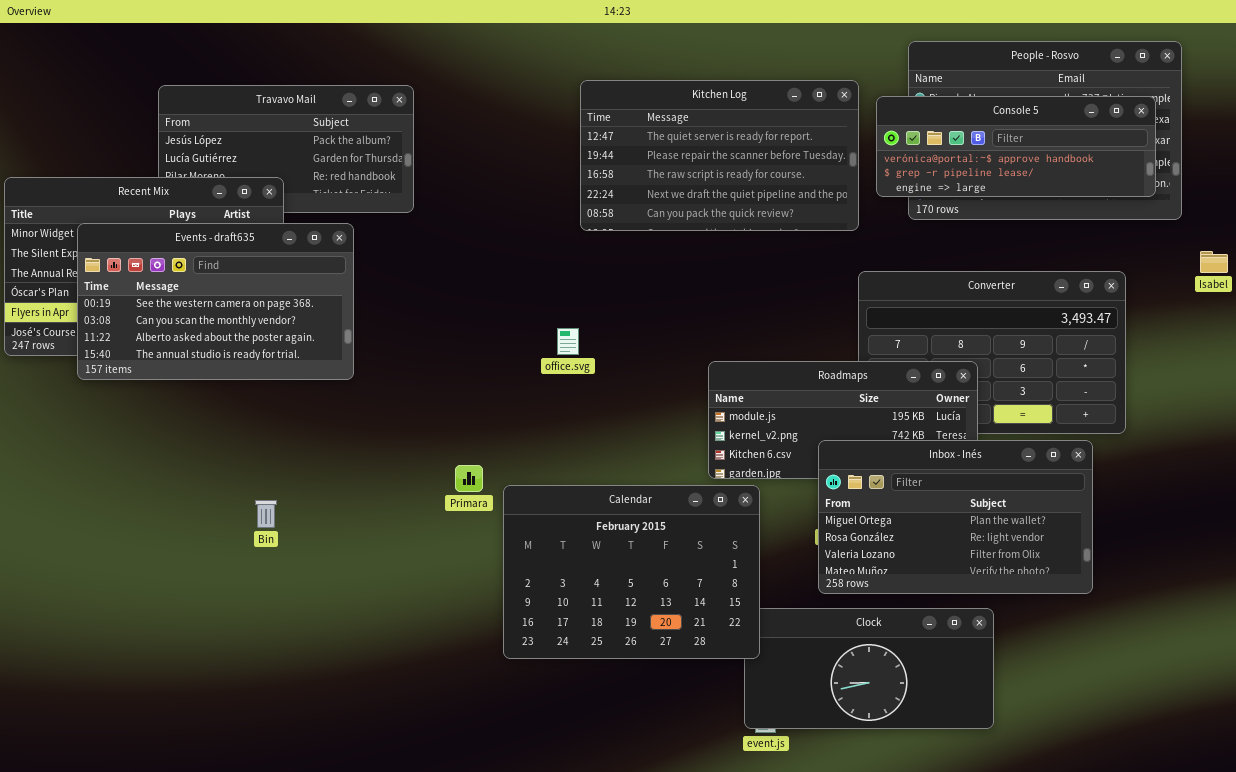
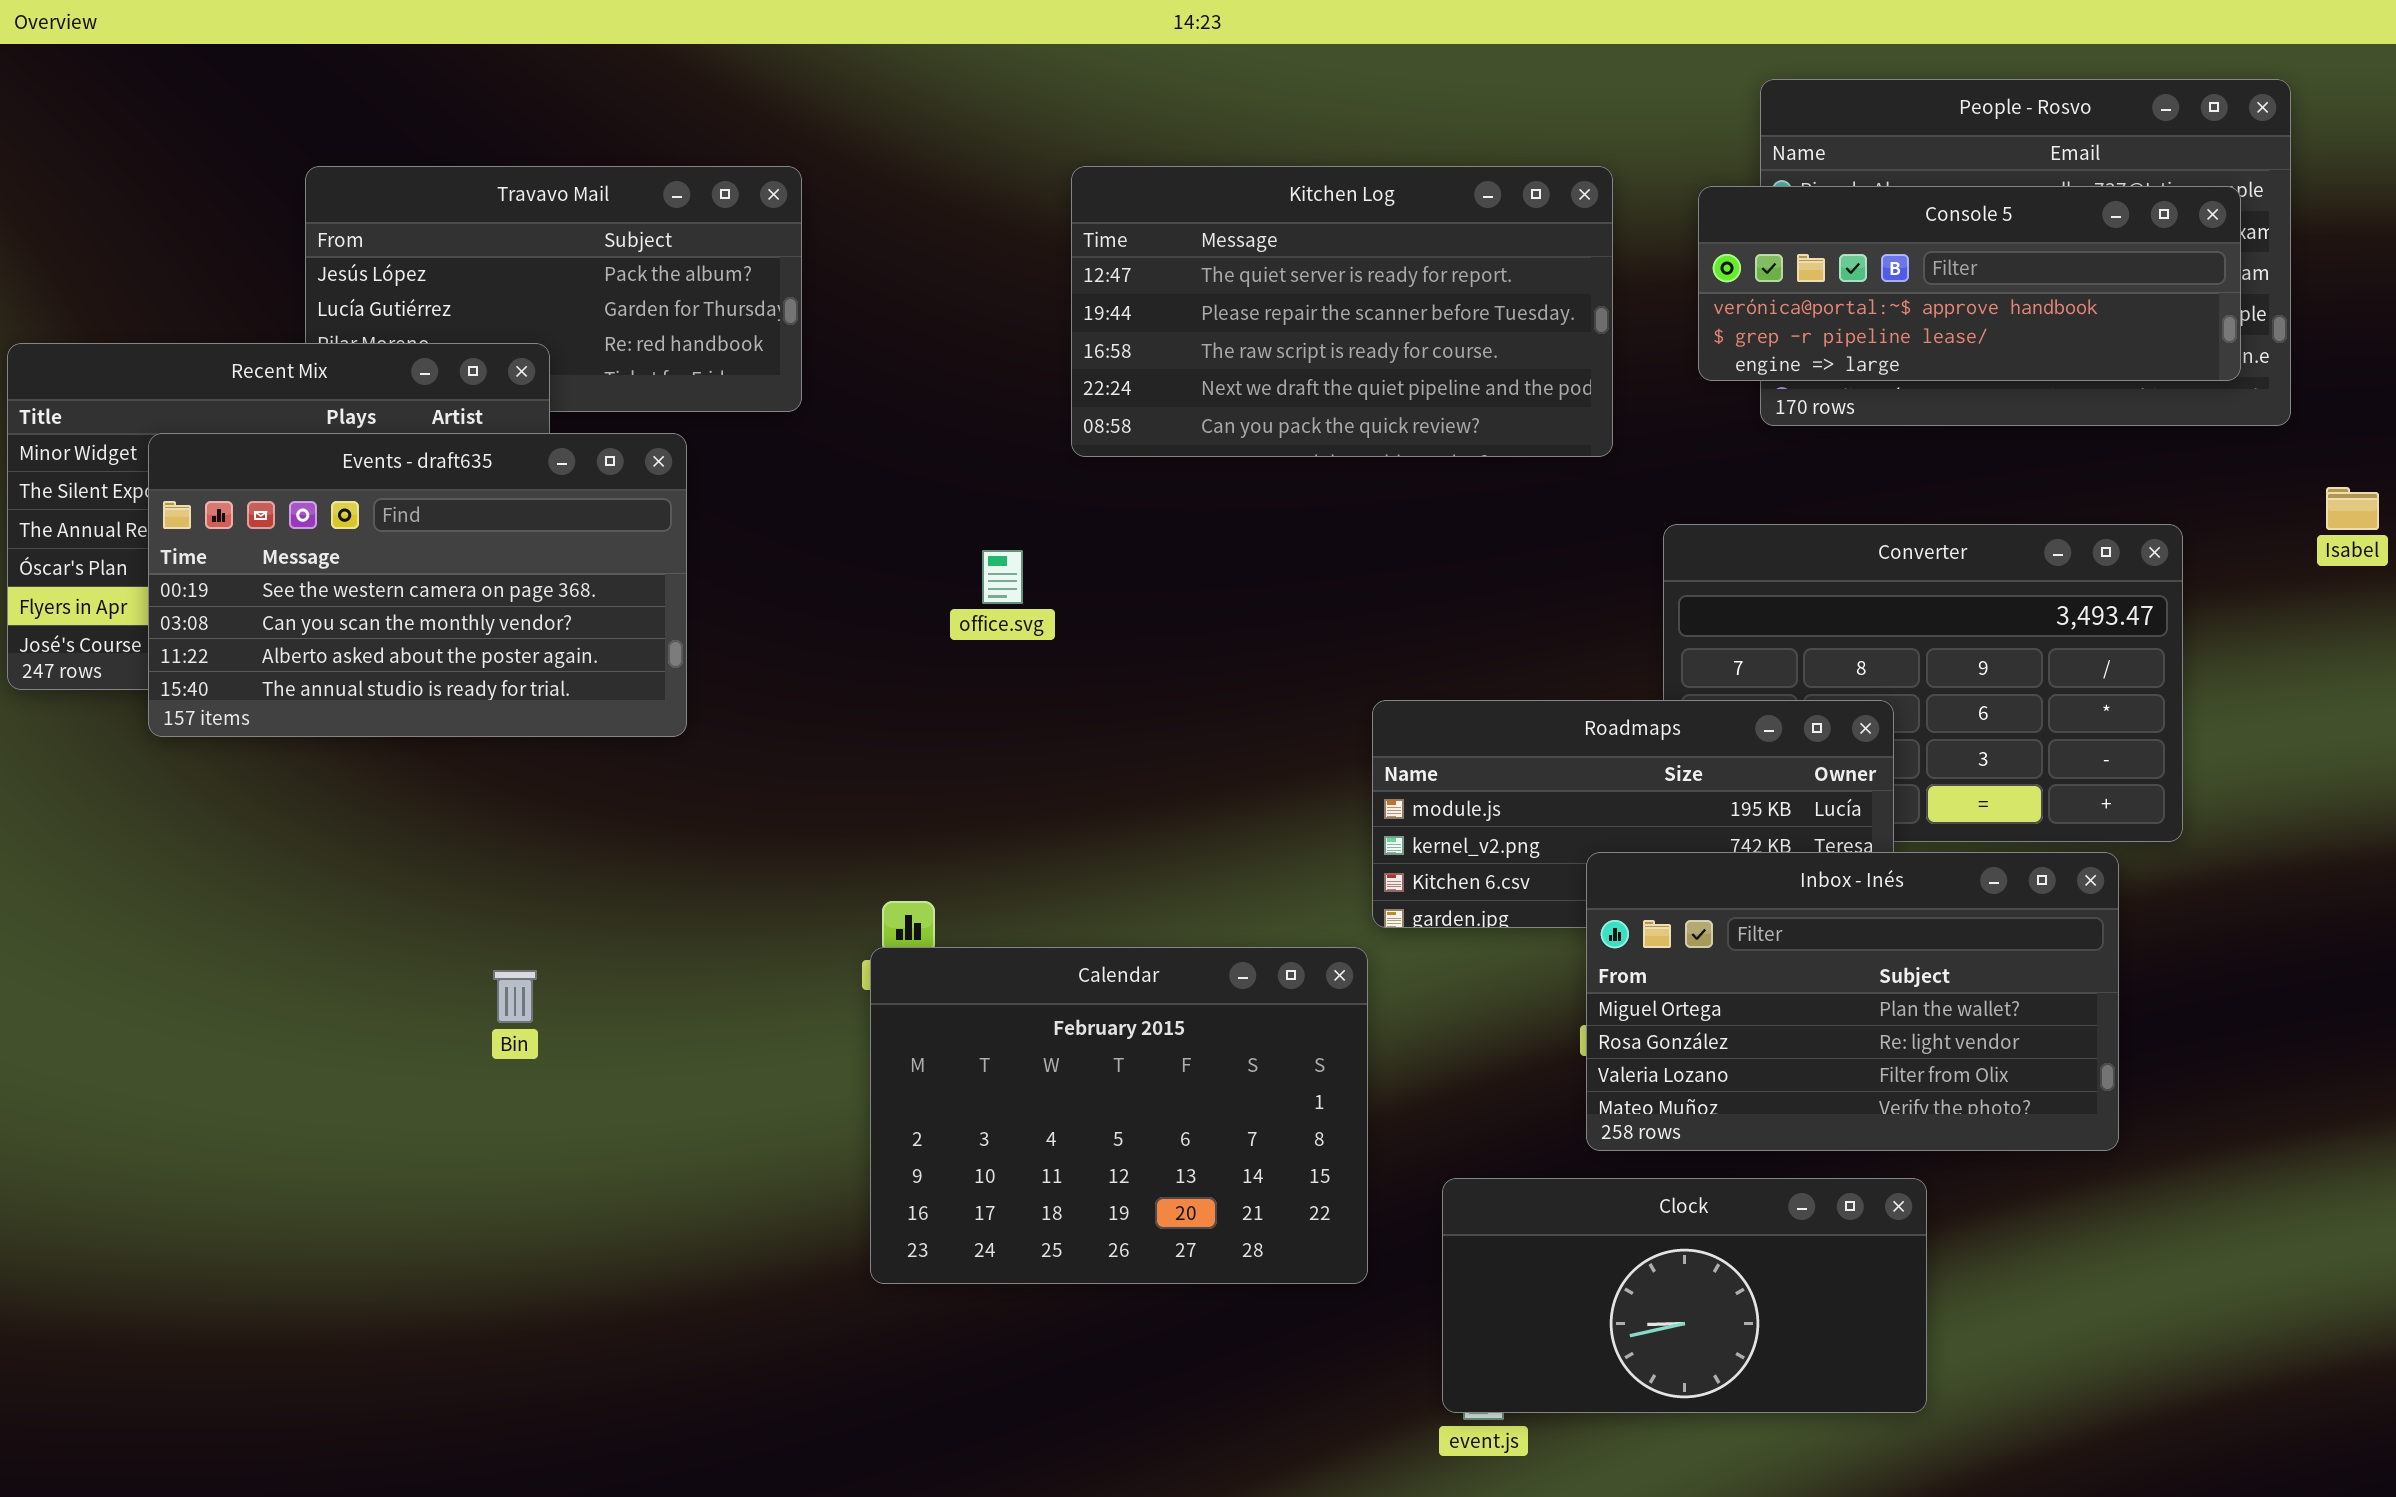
Kitchen Log: [580,80,859,231] -> [1071,166,1613,457], moved
office.svg: [557,328,579,355] -> [982,550,1023,604], moved
Calendar: [503,485,760,659] -> [870,947,1368,1284], moved

